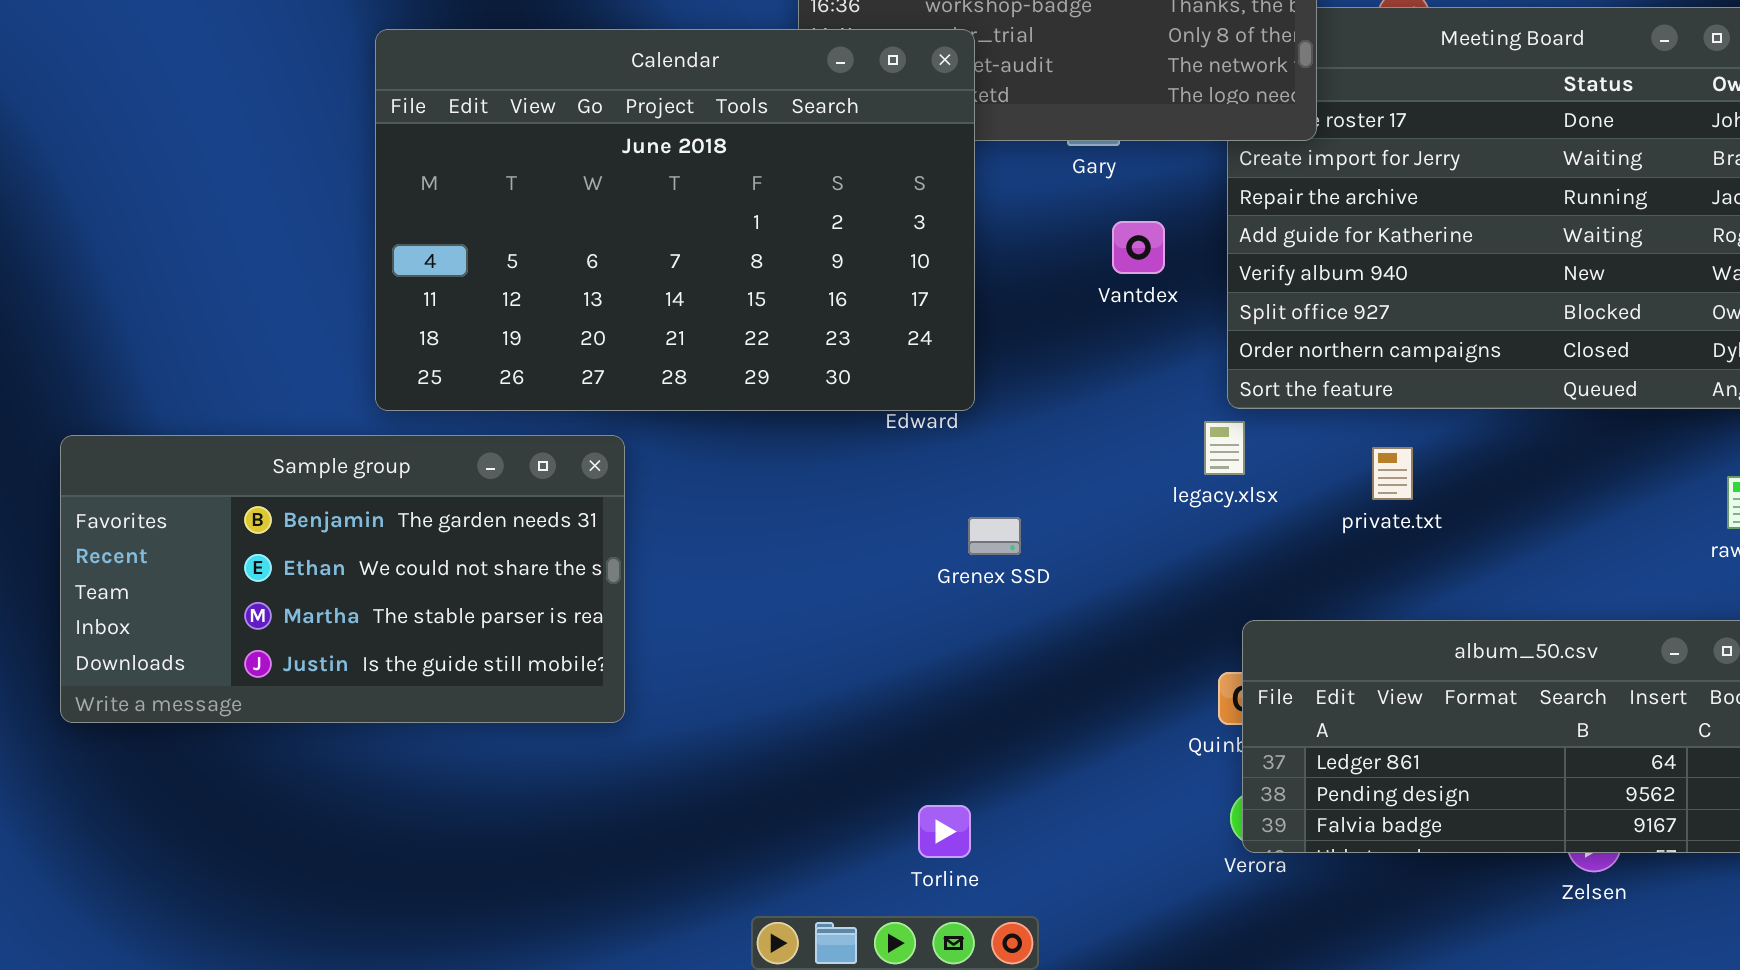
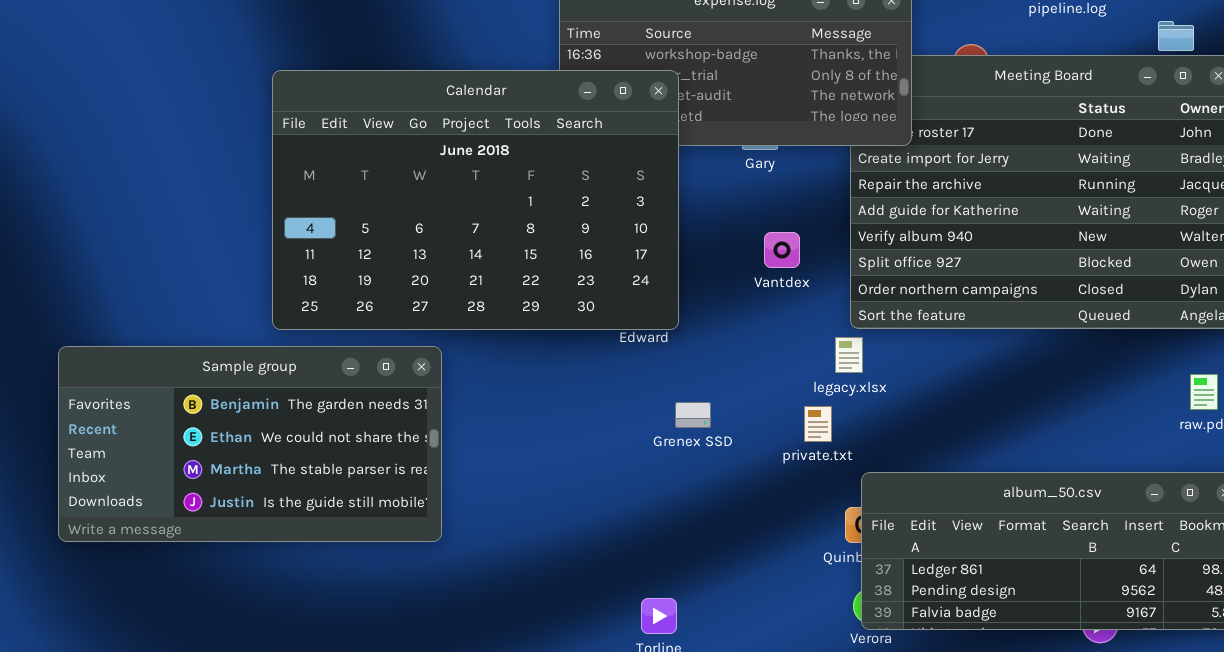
Vantdex: [1112,221,1165,274] -> [764,232,800,268], moved
private.txt: [1372,447,1413,500] -> [804,406,832,442], moved

